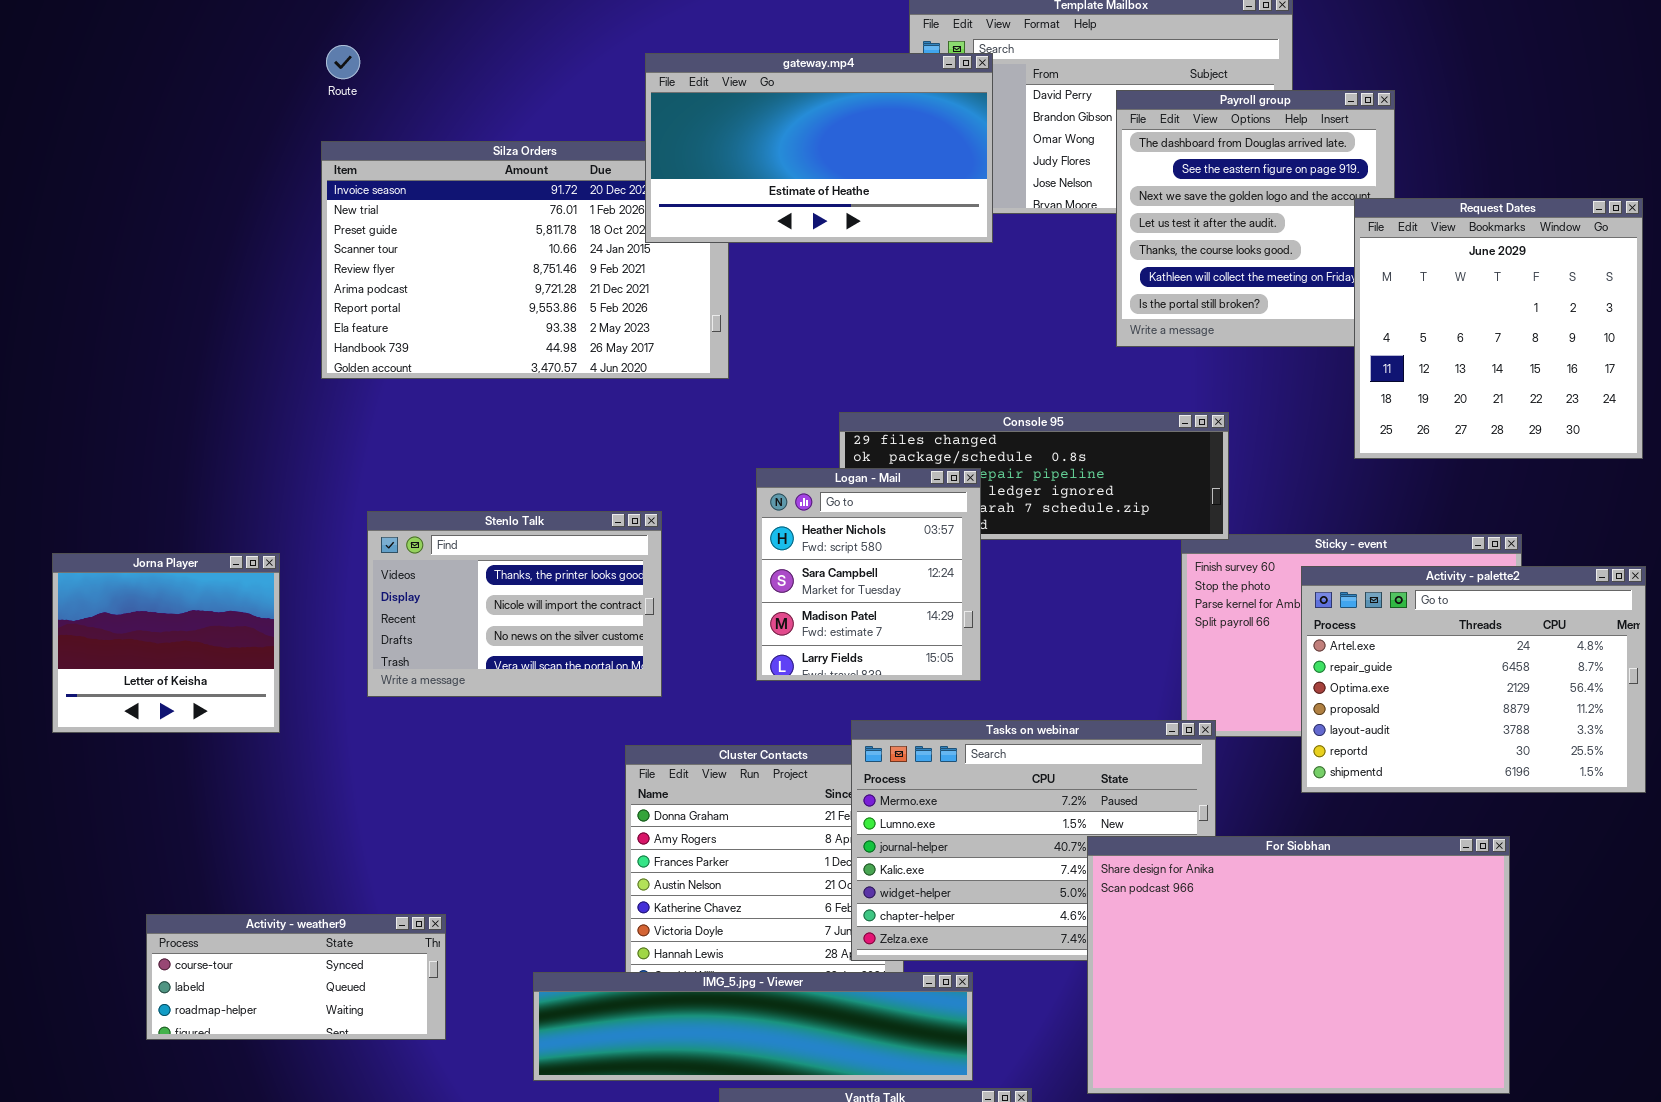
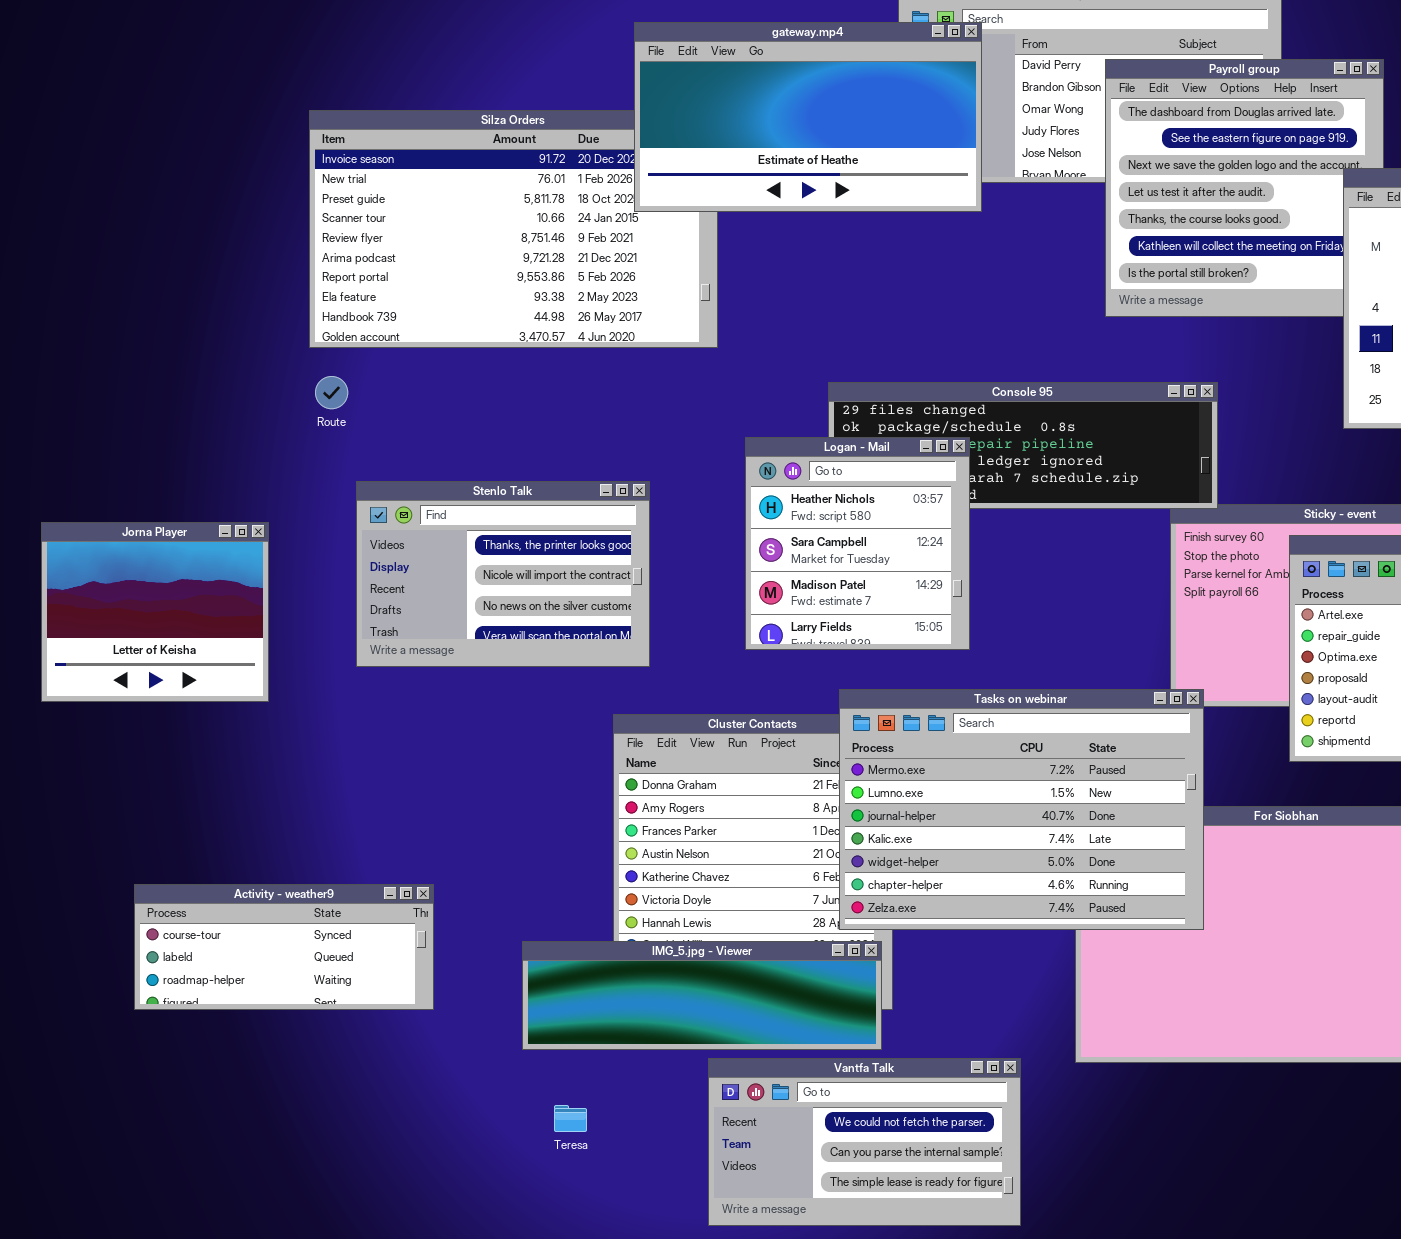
Route: [326,45,360,79] -> [315,376,348,409], moved
Tasks on webinar: [851,720,1216,961] -> [839,689,1204,930], raised
IMG_5.jpg - Viewer: [533,972,973,1081] -> [522,941,882,1050], resized

